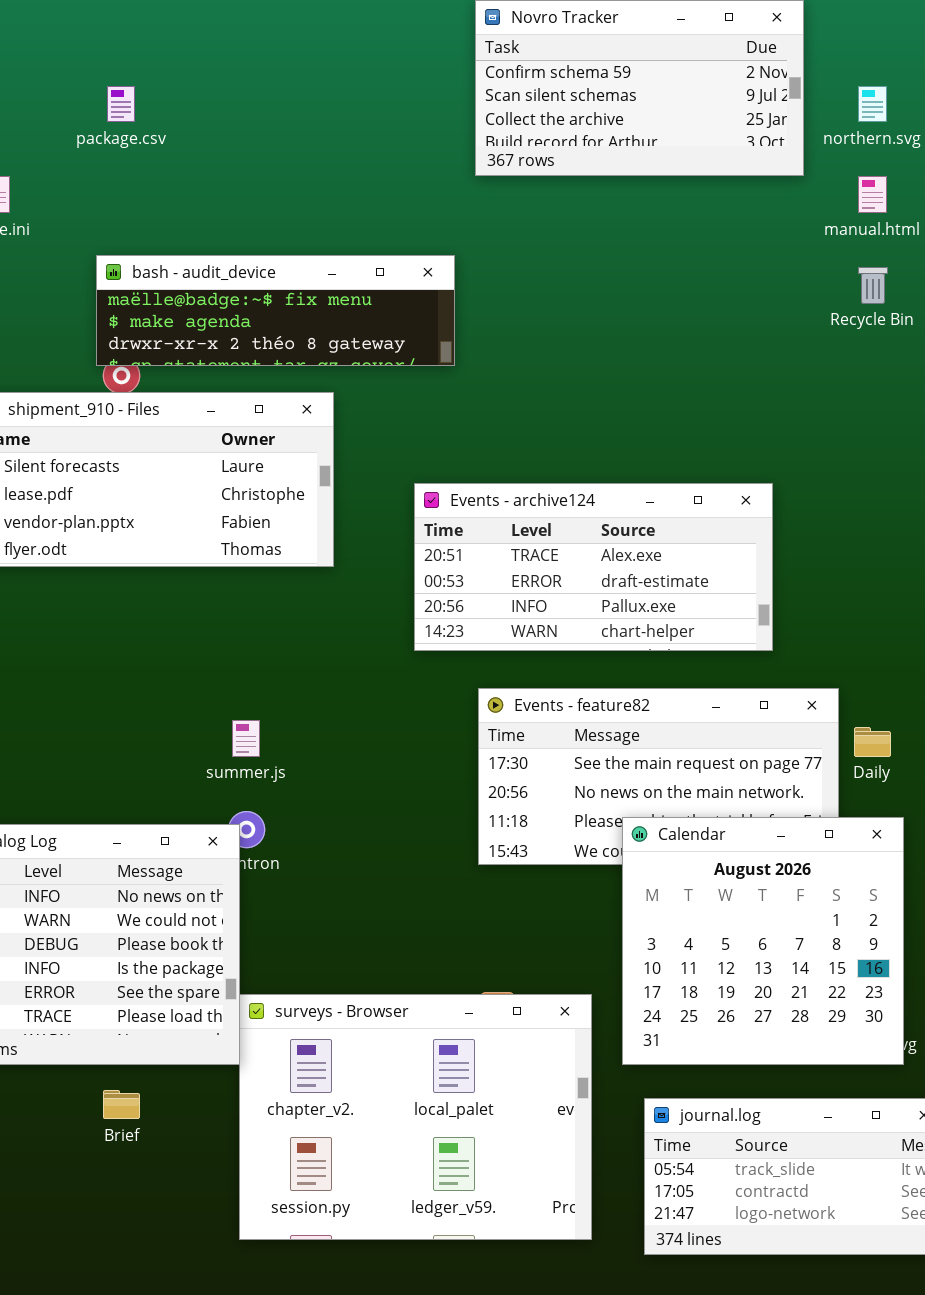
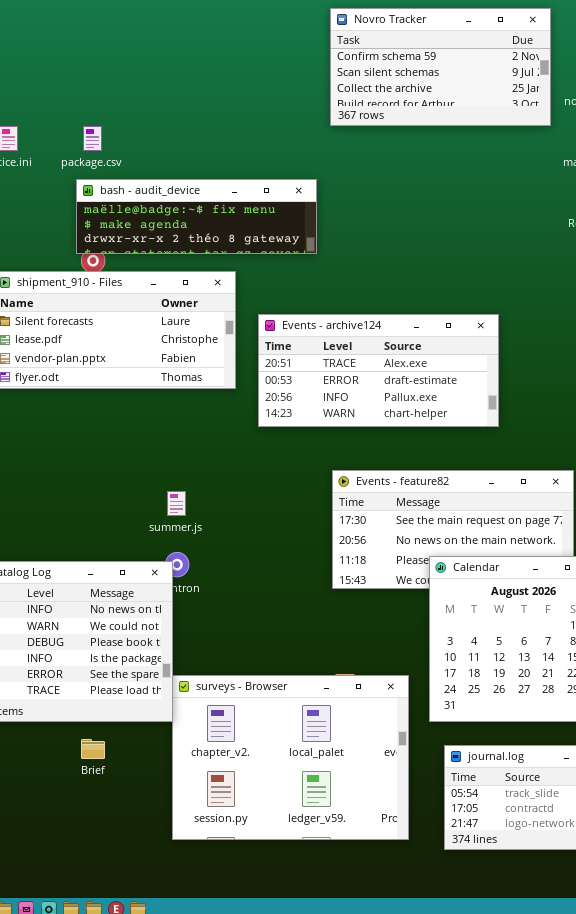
package.csv: [107,86,135,122] -> [83,126,102,151], moved
Events - archive124: [414,483,773,651] -> [258,314,499,427], moved

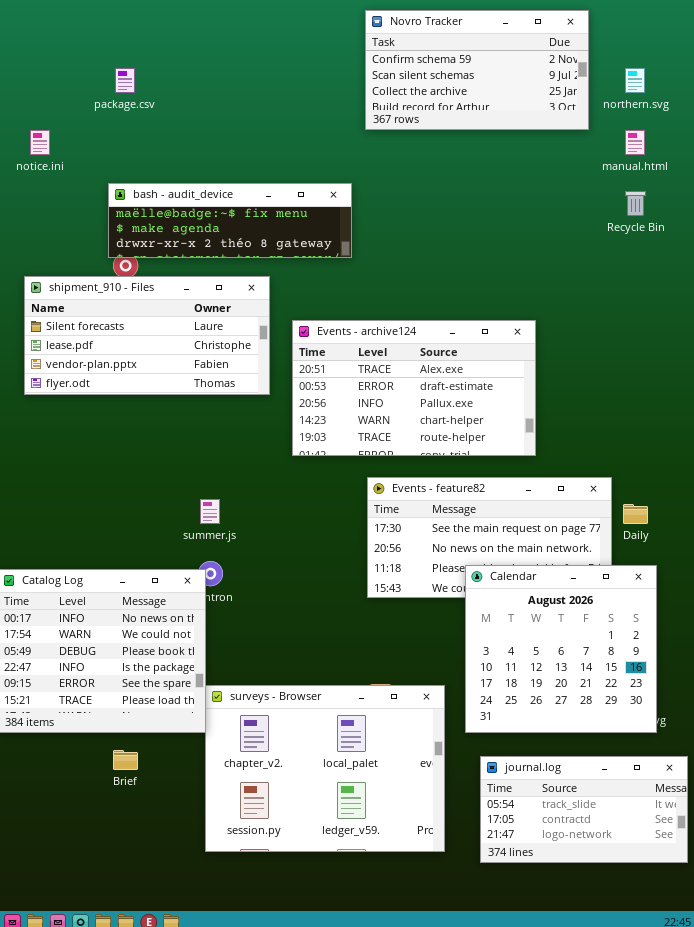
package.csv: [83,126,102,151] -> [115,68,135,93], moved
Events - archive124: [258,314,499,427] -> [292,320,536,456], resized

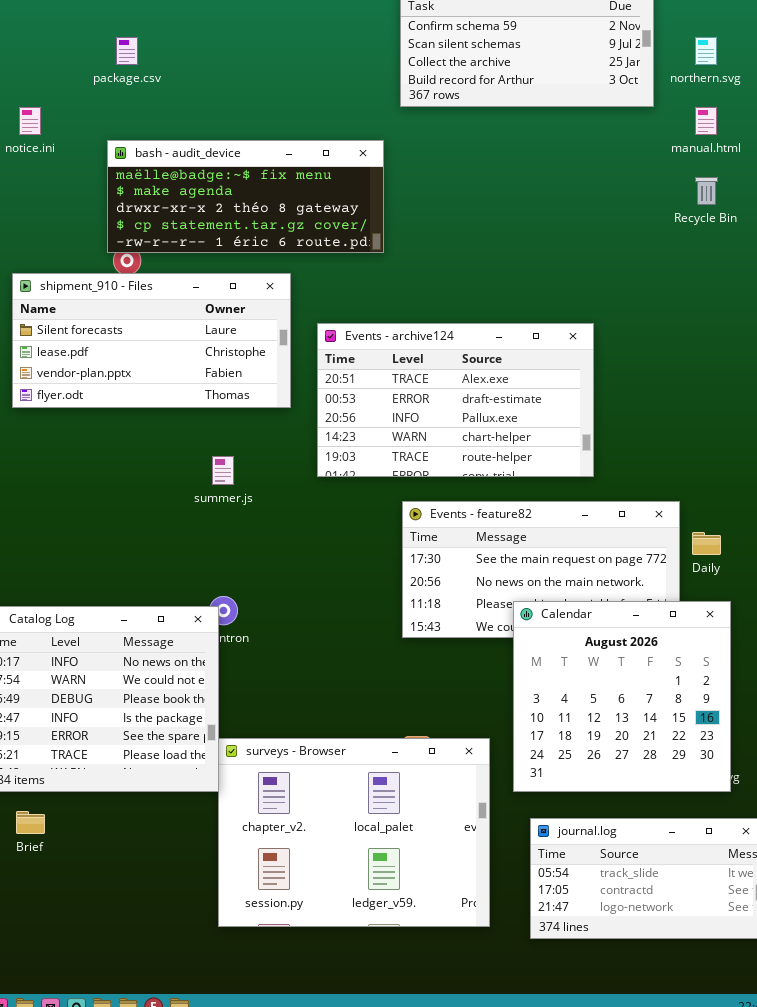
bash - audit_device: [108,183,352,258] -> [107,140,384,253], resized
summer.js: [200,499,220,524] -> [212,456,234,485], moved
Brief: [113,750,138,770] -> [16,811,45,834], moved

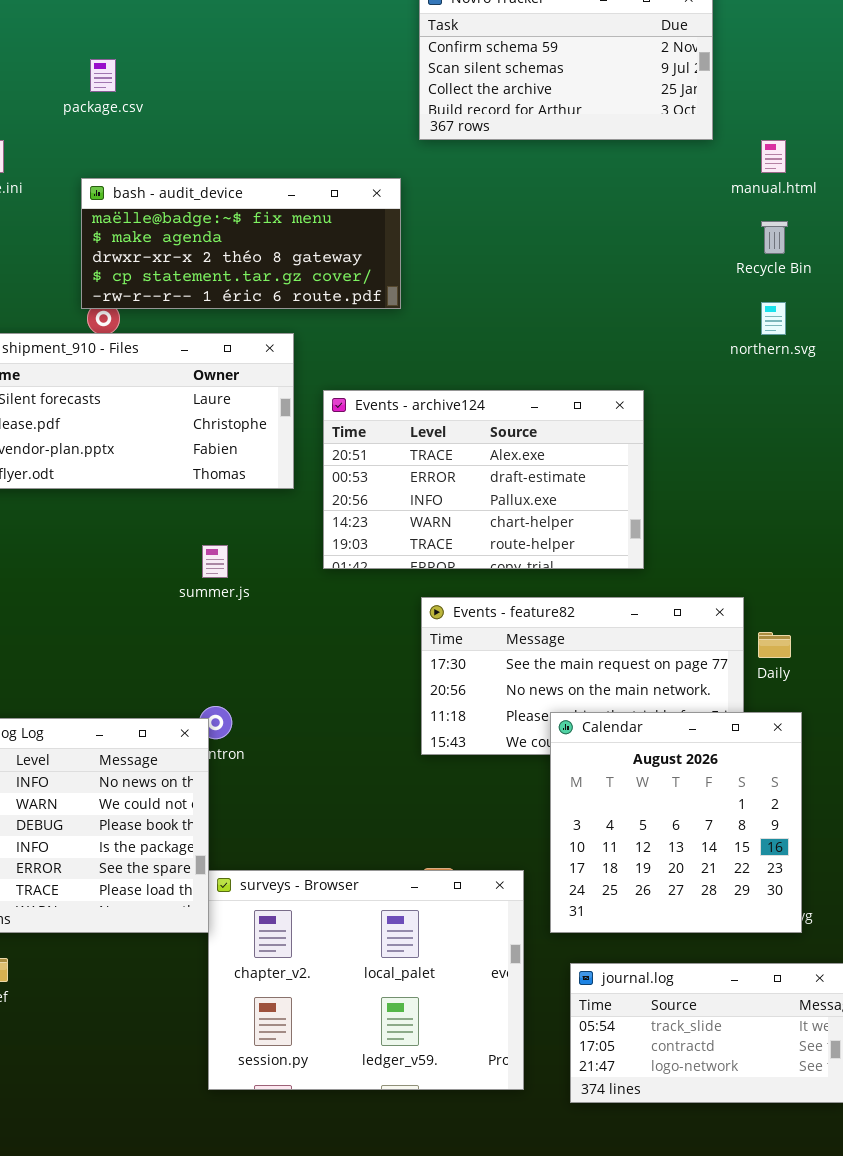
northern.svg: [695,37,717,65] -> [761,302,786,335], moved

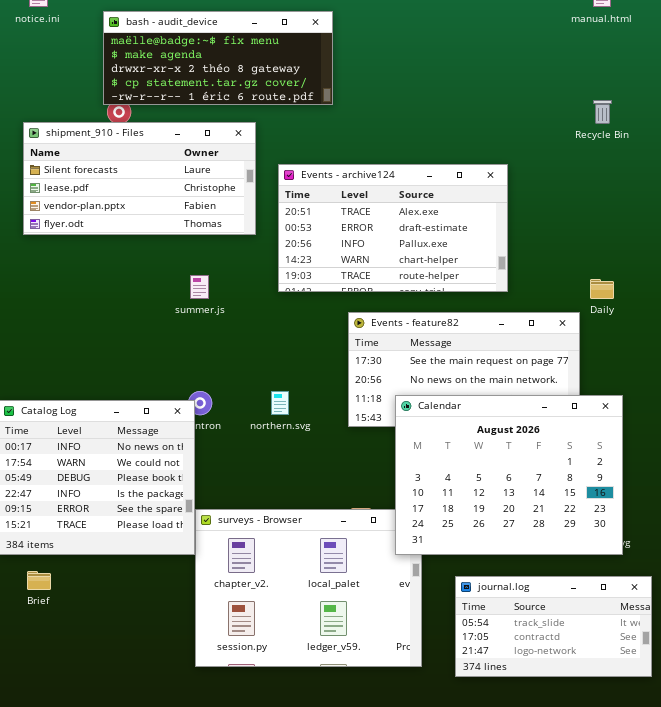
Recycle Bin: [761,221,788,254] -> [593,100,612,124], moved
northern.svg: [761,302,786,335] -> [271,391,289,415], moved
Daily: [758,632,791,658] -> [590,279,614,299], moved
Calendar: [550,712,802,933] -> [395,395,623,555], resized

